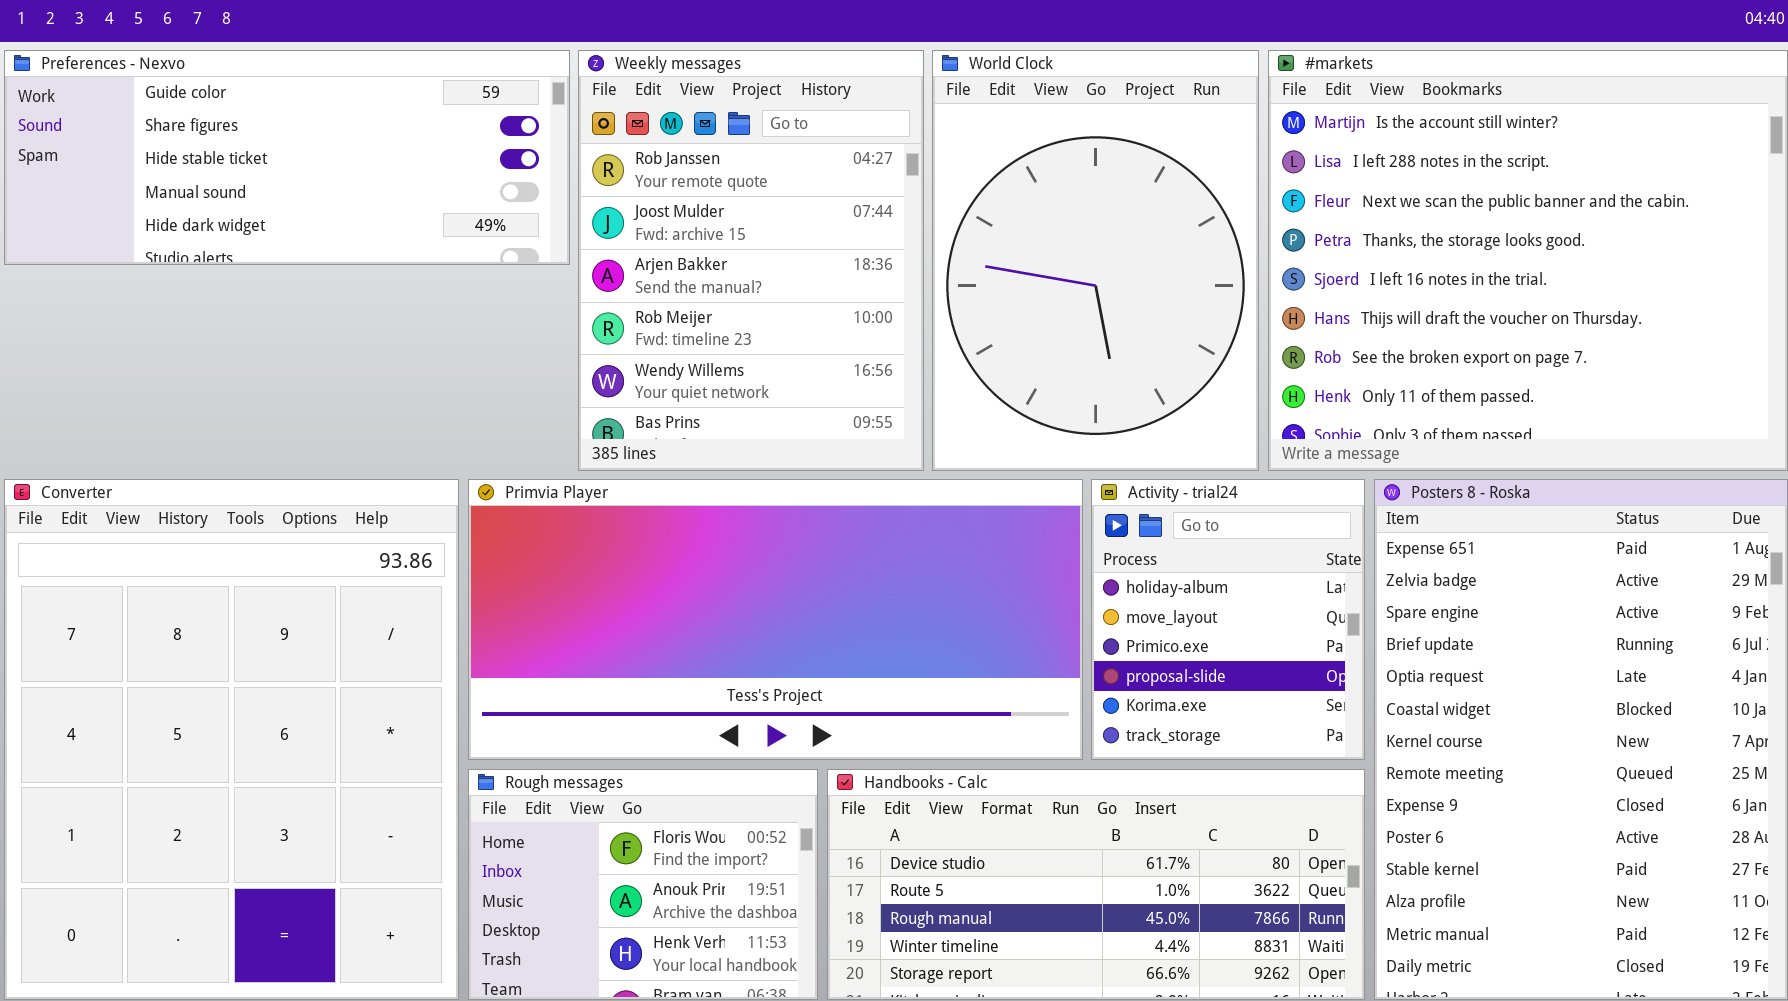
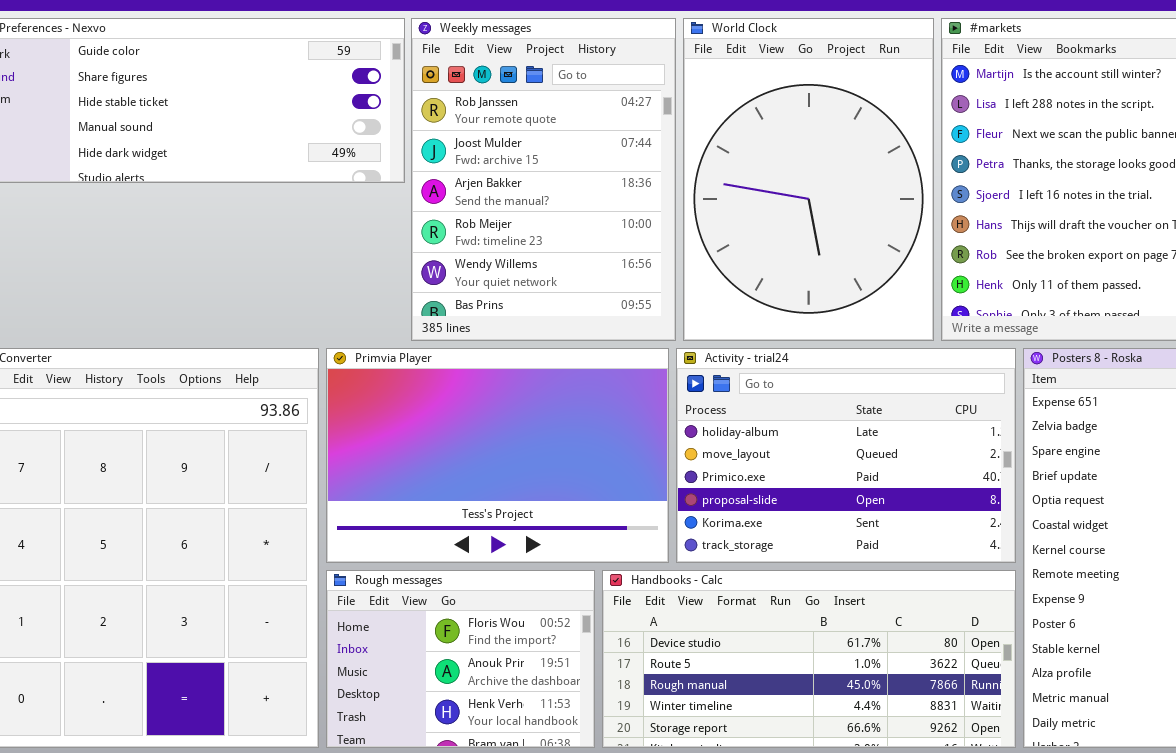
Primvia Player: [468,479,1083,760] -> [326,348,669,563], resized
Activity - trial24: [1091,479,1365,760] -> [676,348,1016,563], resized

